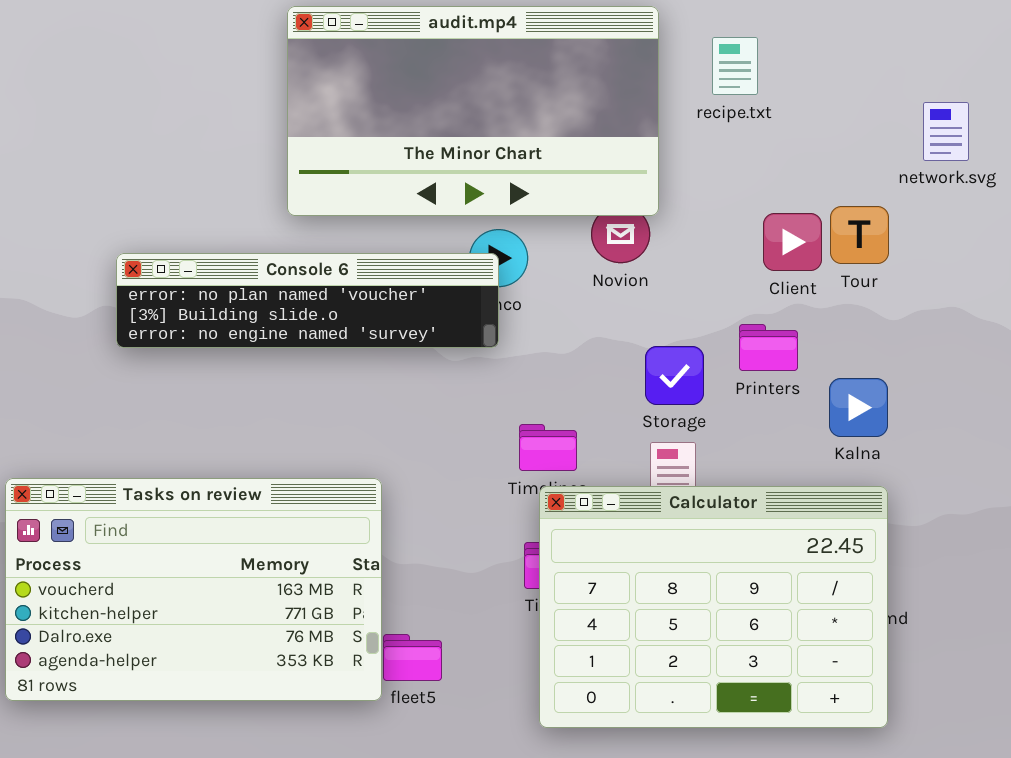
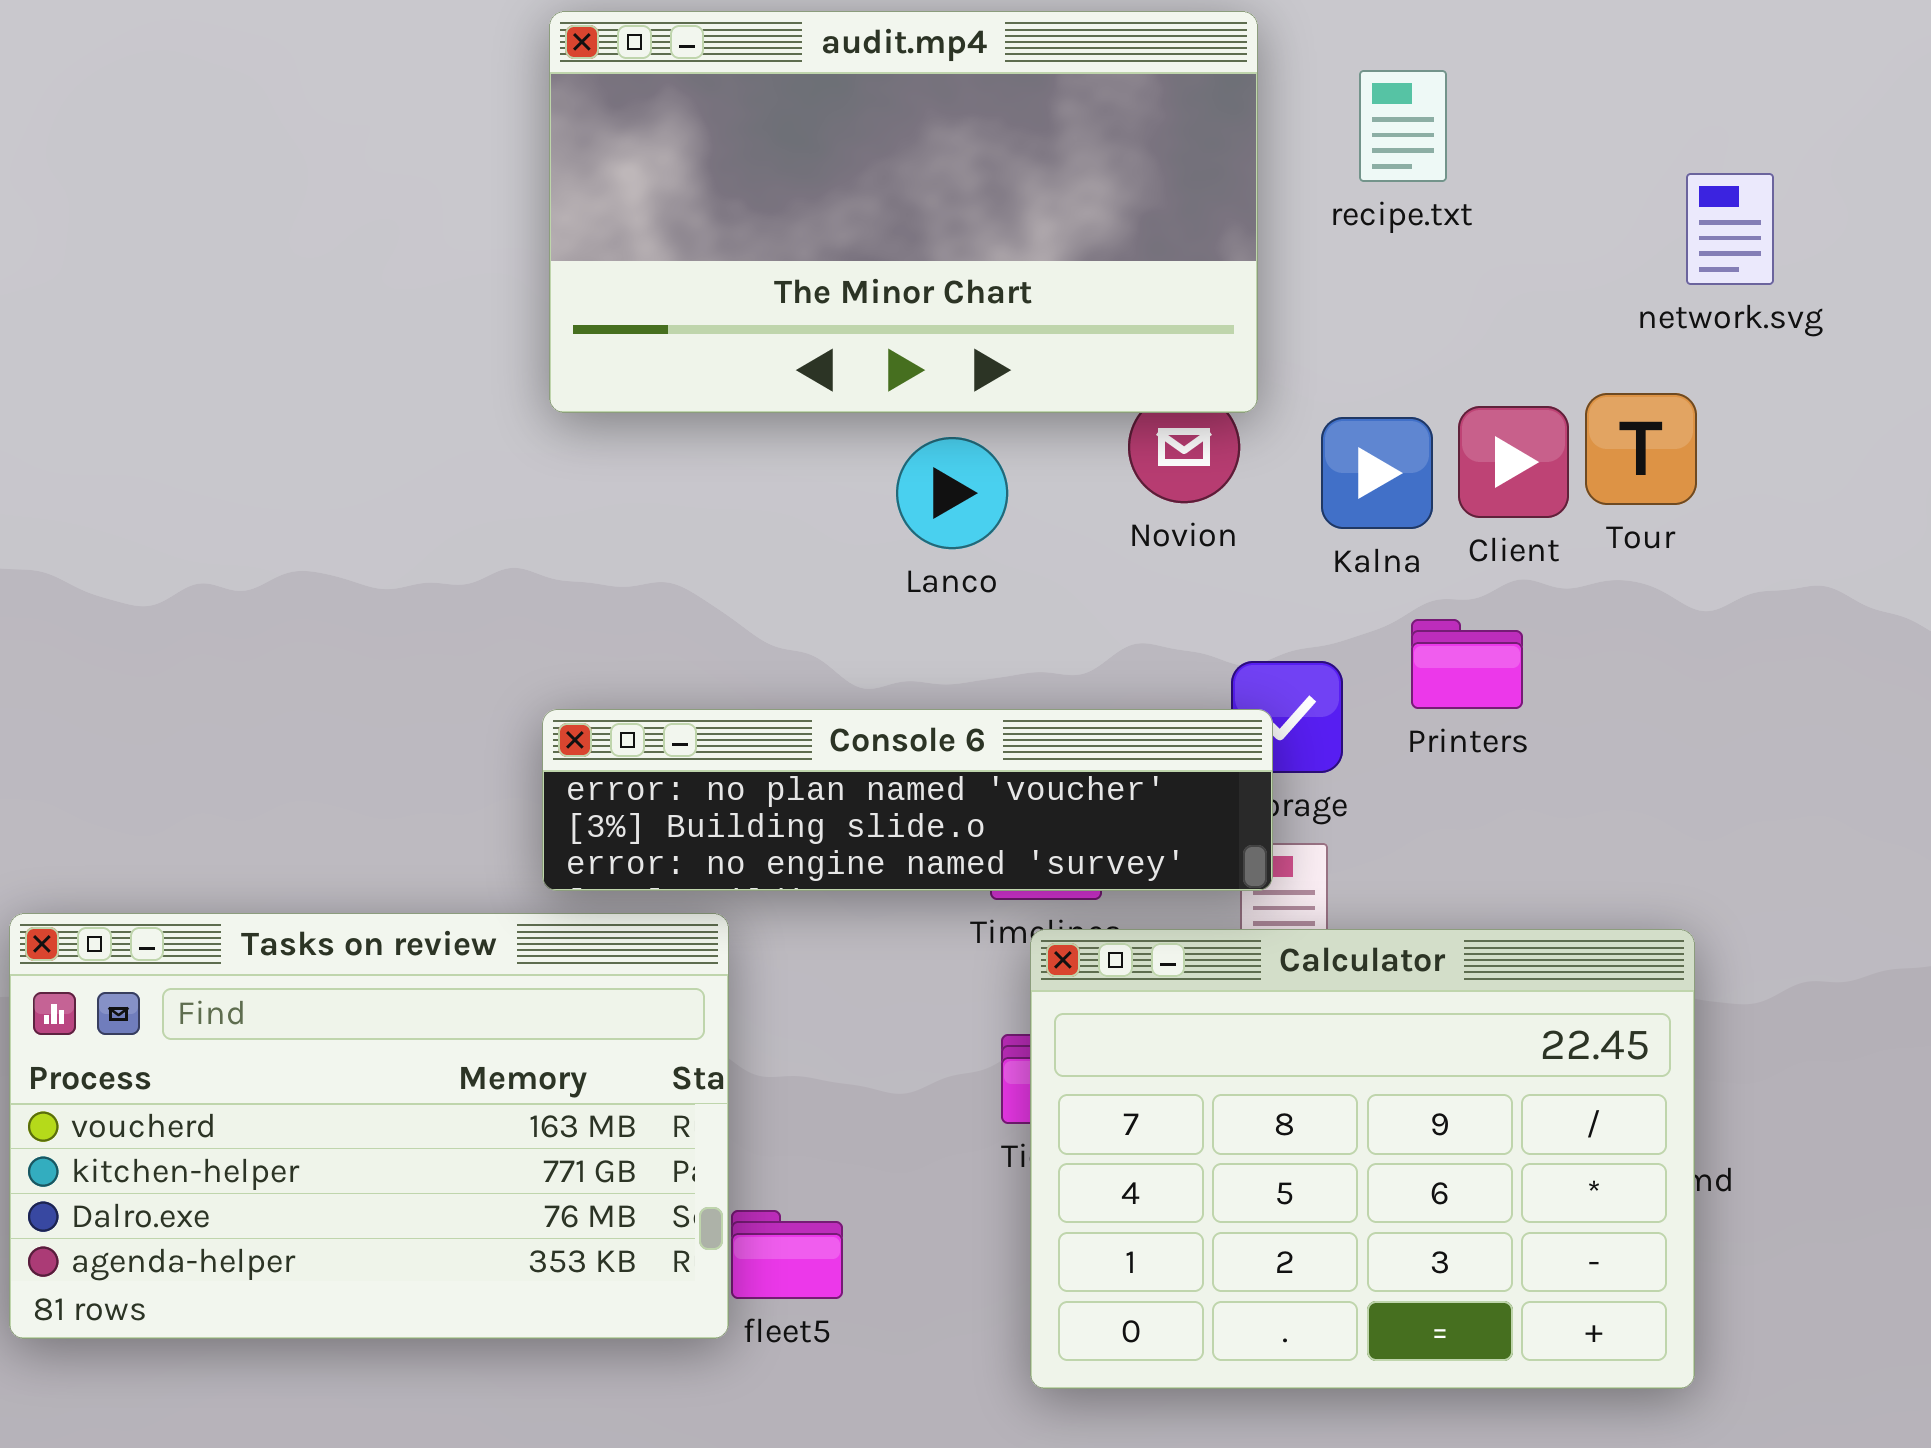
network.svg: [923,102,969,161] -> [1686,173,1774,285], moved
Console 6: [116,253,499,348] -> [542,709,1273,891], moved
Kalna: [829,378,888,437] -> [1321,417,1433,529], moved

